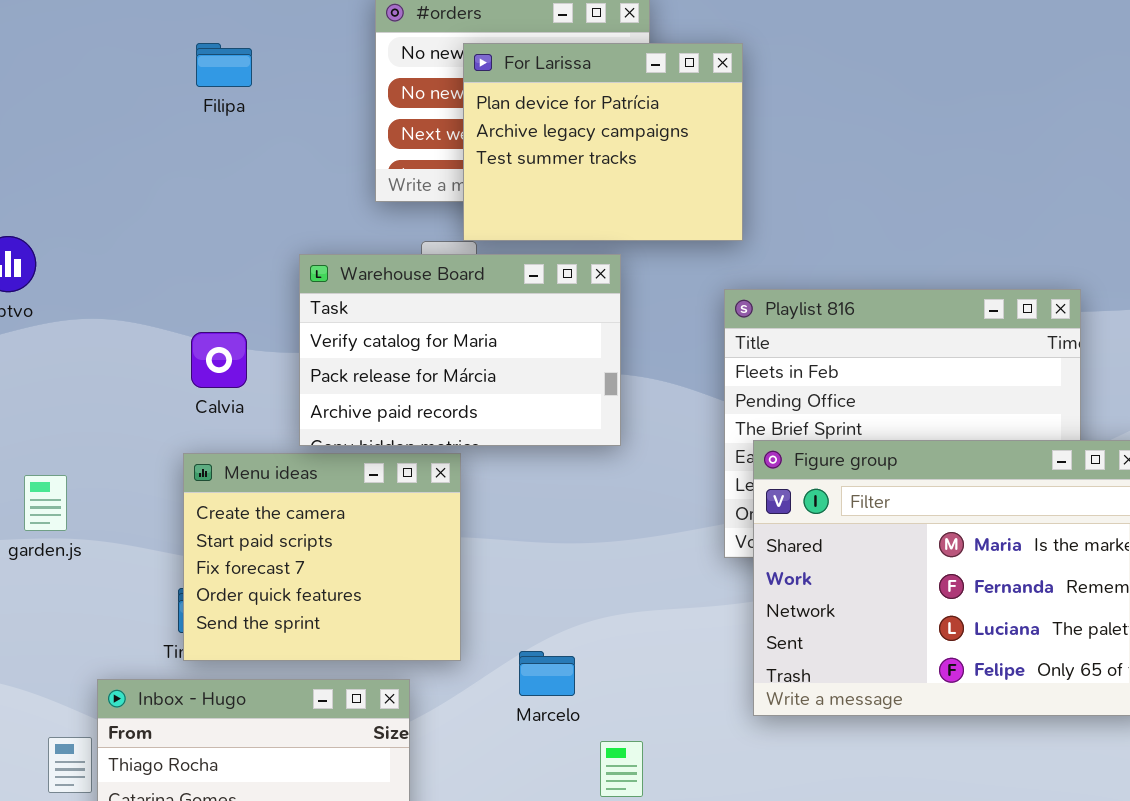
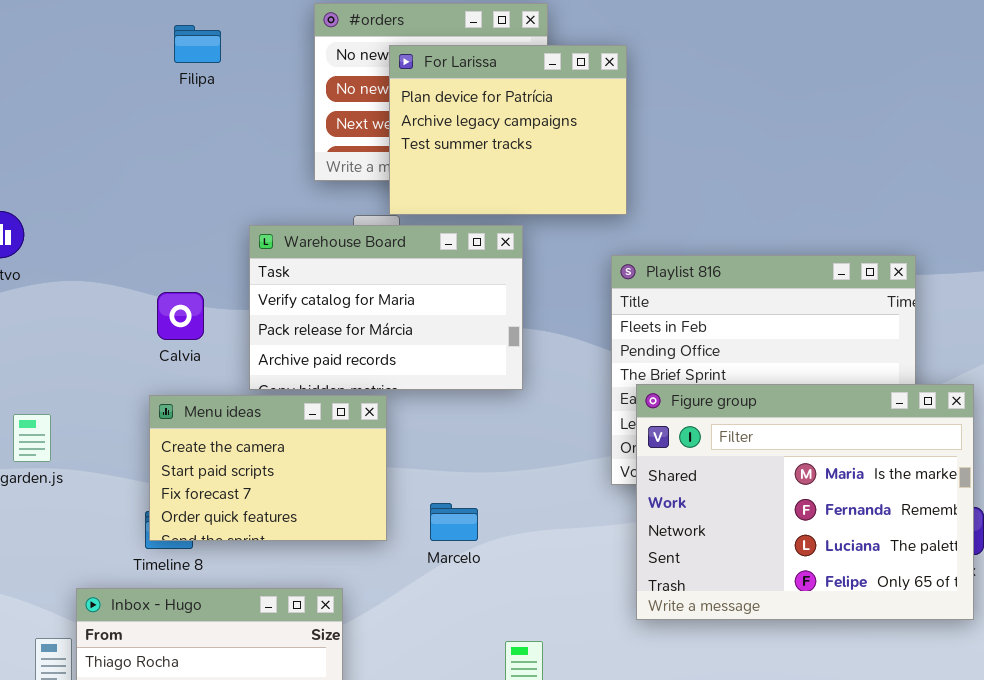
Filipa: [196,43,252,87] -> [174,25,221,63], moved
Menu ideas: [183,453,461,661] -> [149,395,387,541], resized
Marcelo: [519,651,575,696] -> [430,503,478,541], moved

